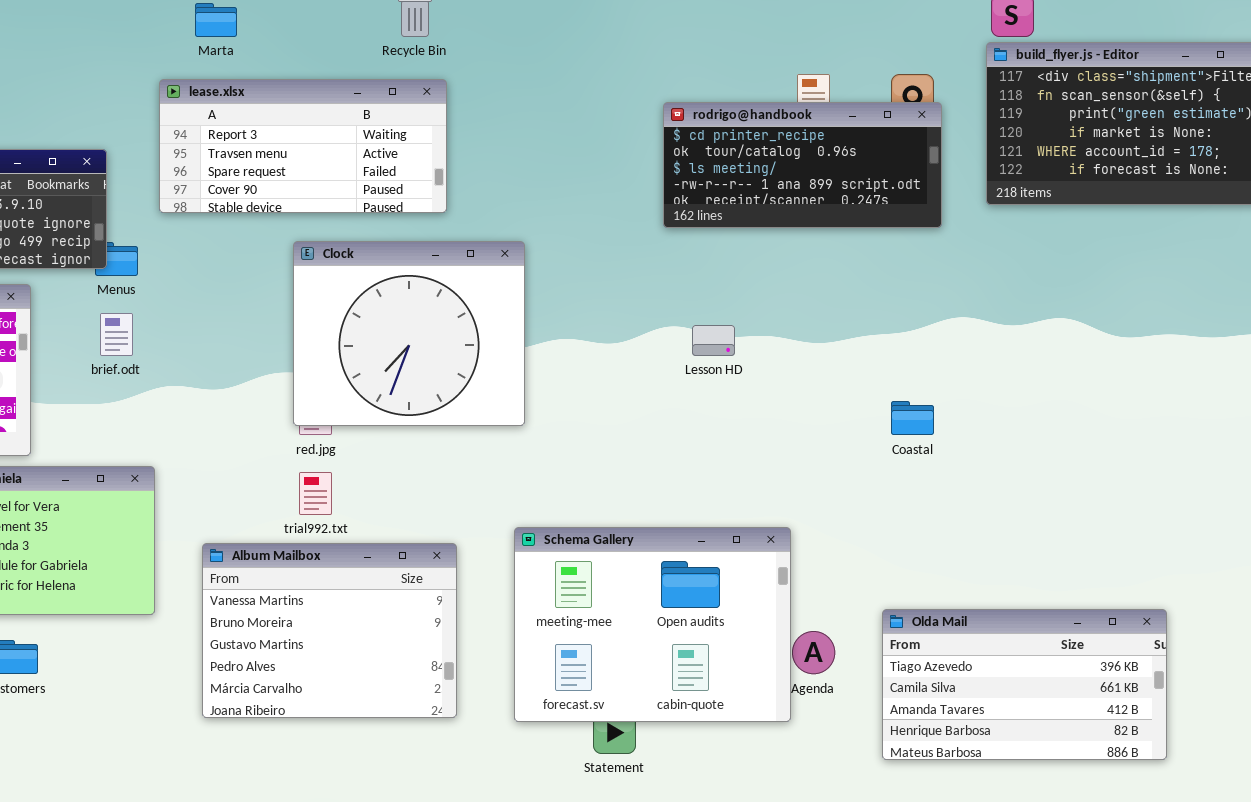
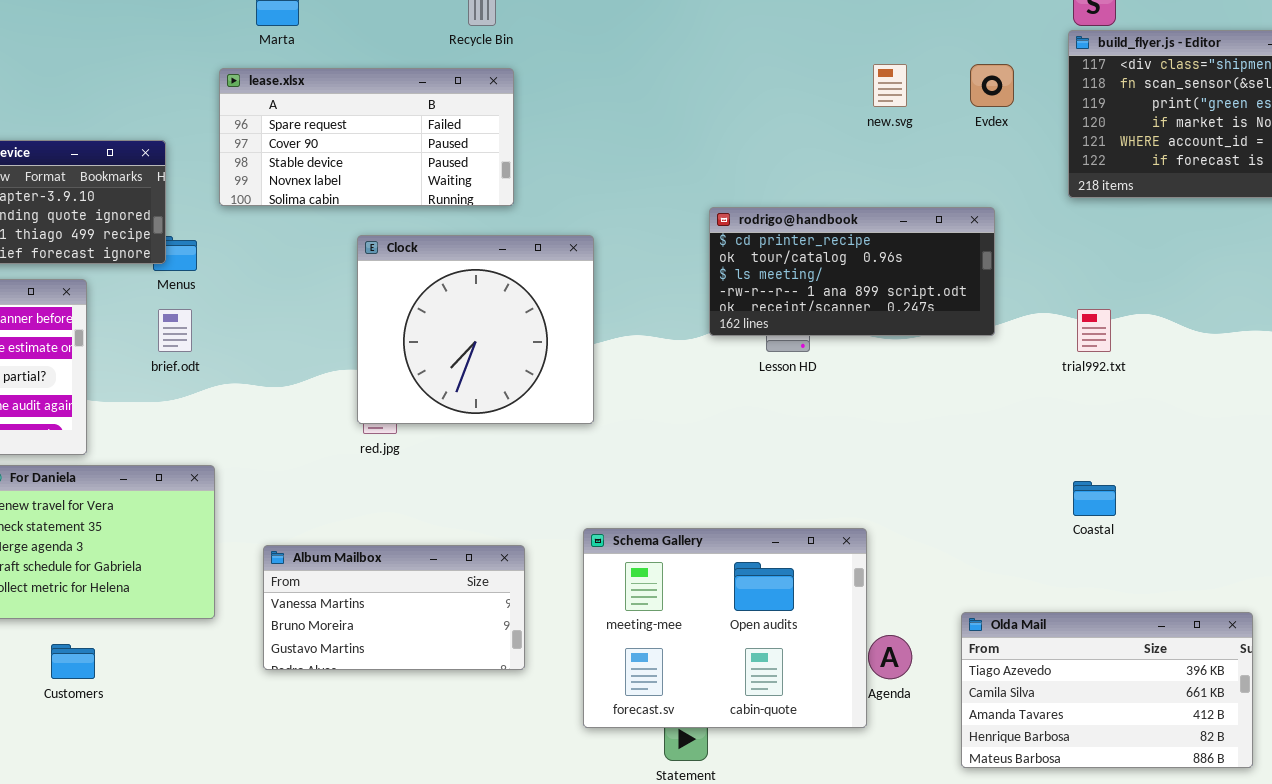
lease.xlsx: [159,79,447,213] -> [219,68,514,206], scrolled down 2 rows
rodrigo@handbook: [663,102,942,228] -> [709,207,995,336], moved
Coastal: [891,401,934,435] -> [1073,481,1116,516], moved
trial992.txt: [299,472,332,515] -> [1077,309,1111,352], moved
Album Mailbox: [202,543,457,718] -> [263,545,525,670], resized

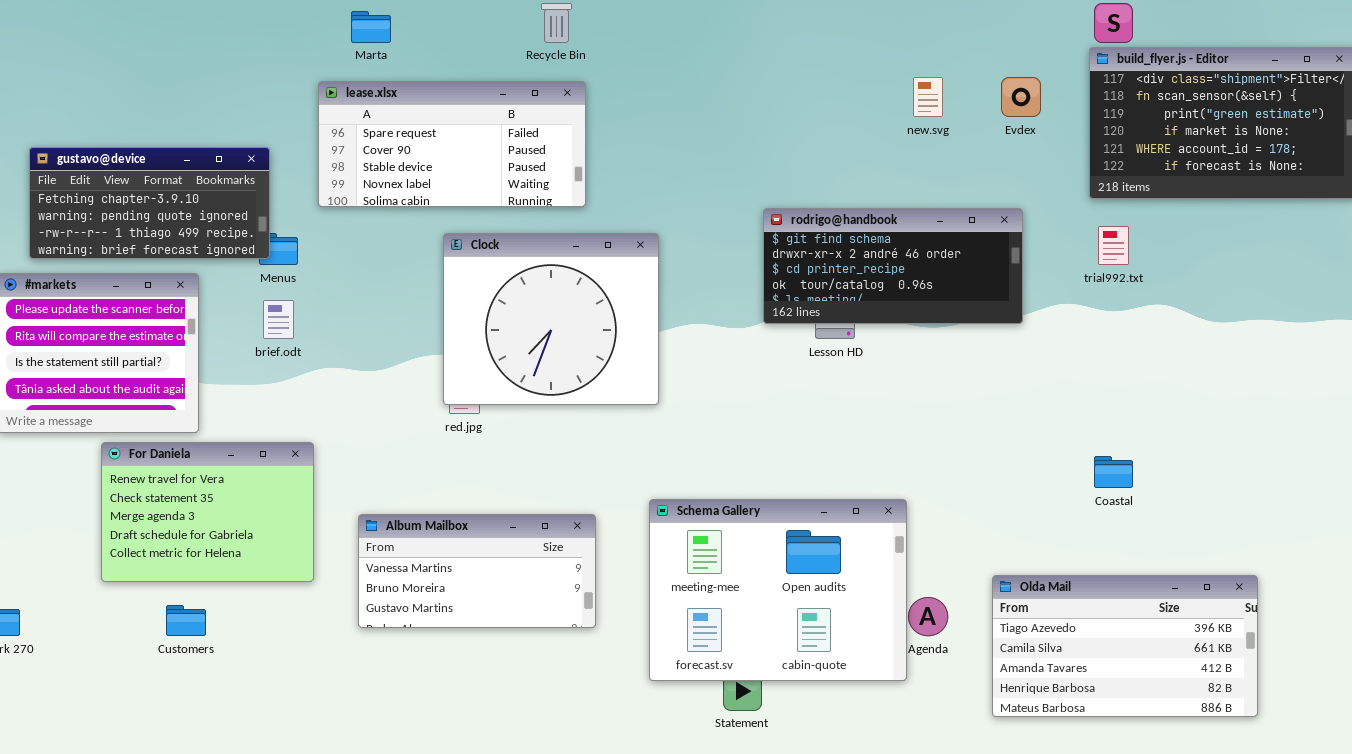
rodrigo@handbook: [709,207,995,336] -> [763,208,1023,324], scrolled up 2 rows
trial992.txt: [1077,309,1111,352] -> [1098,226,1129,265], moved

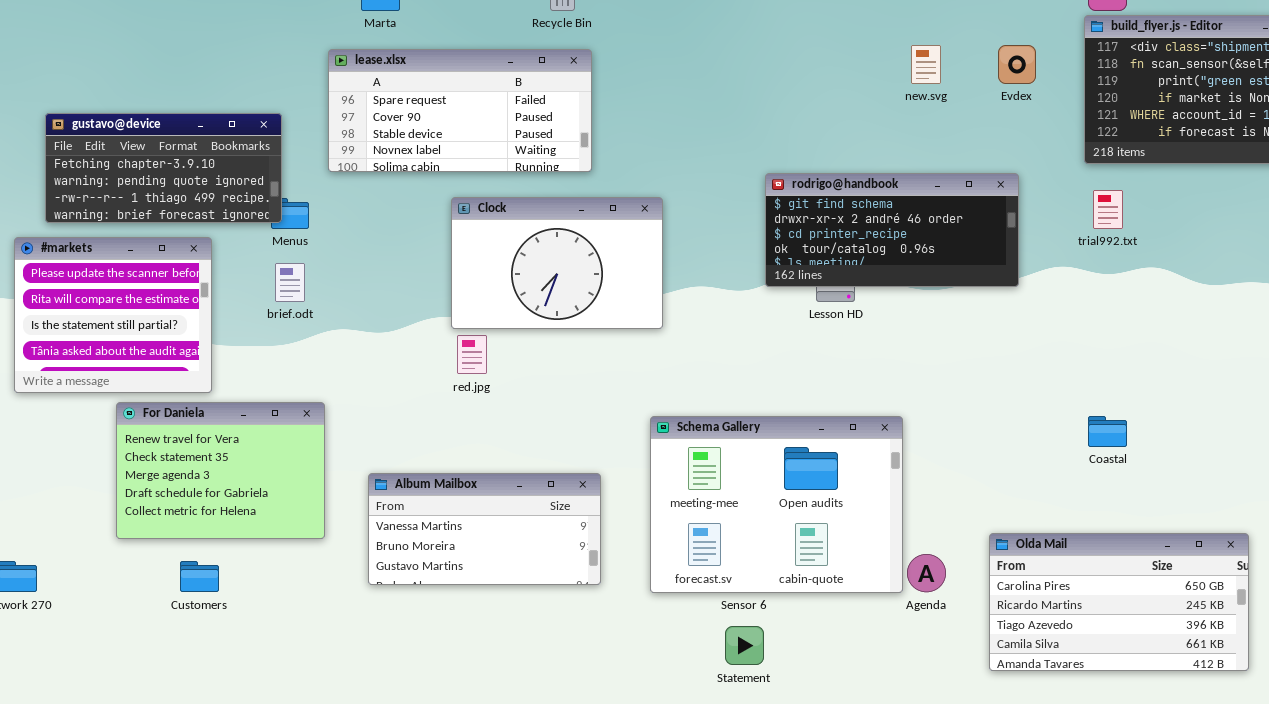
Clock: [443,233,659,405] -> [451,197,663,329], resized
Schema Gallery: [649,499,907,681] -> [650,416,903,593], moved
Olda Mail: [992,575,1258,717] -> [989,533,1249,671], scrolled up 2 rows

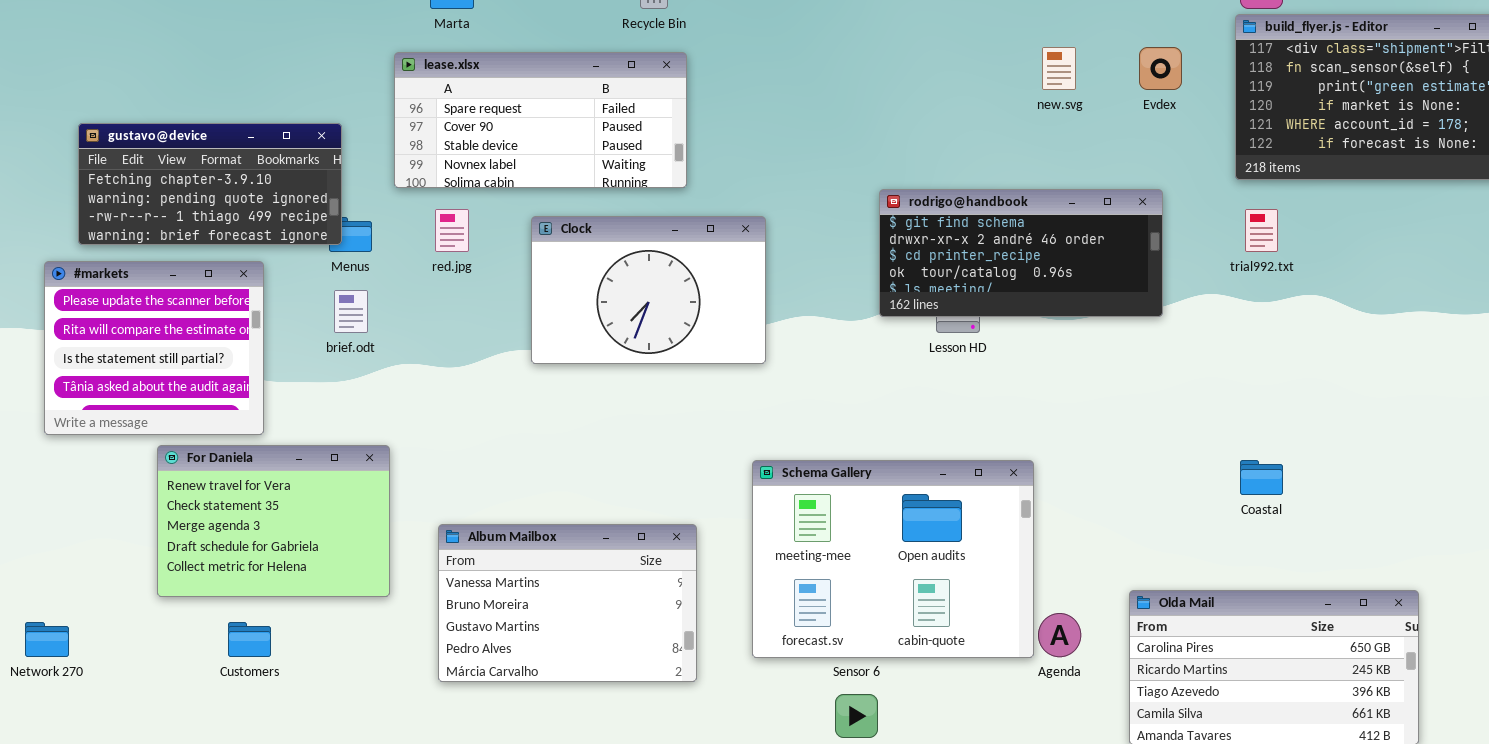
red.jpg: [457,335,487,374] -> [435,209,469,252], moved
Album Mailbox: [368,473,601,585] -> [438,524,697,682], resized

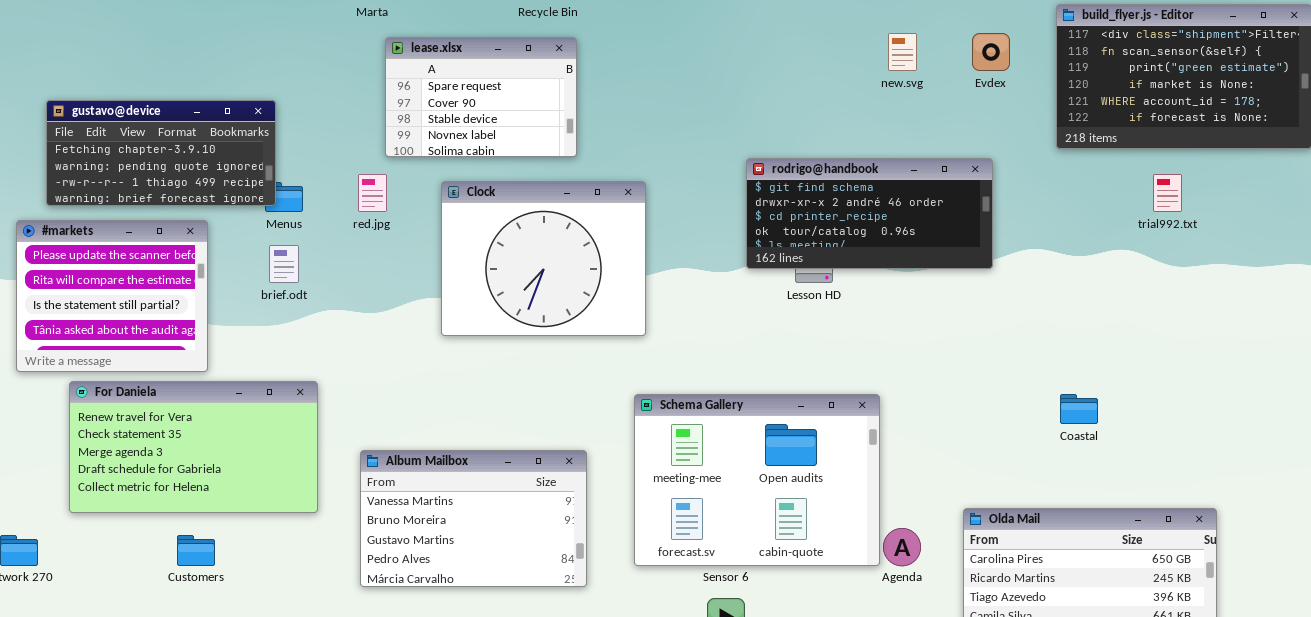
lease.xlsx: [394,52,687,188] -> [385,37,577,157], resized
trial992.txt: [1245,209,1278,252] -> [1153,174,1182,212], moved
Clock: [531,216,766,364] -> [441,181,646,336], resized
For Daniela: [157,445,390,597] -> [69,381,318,513], resized

